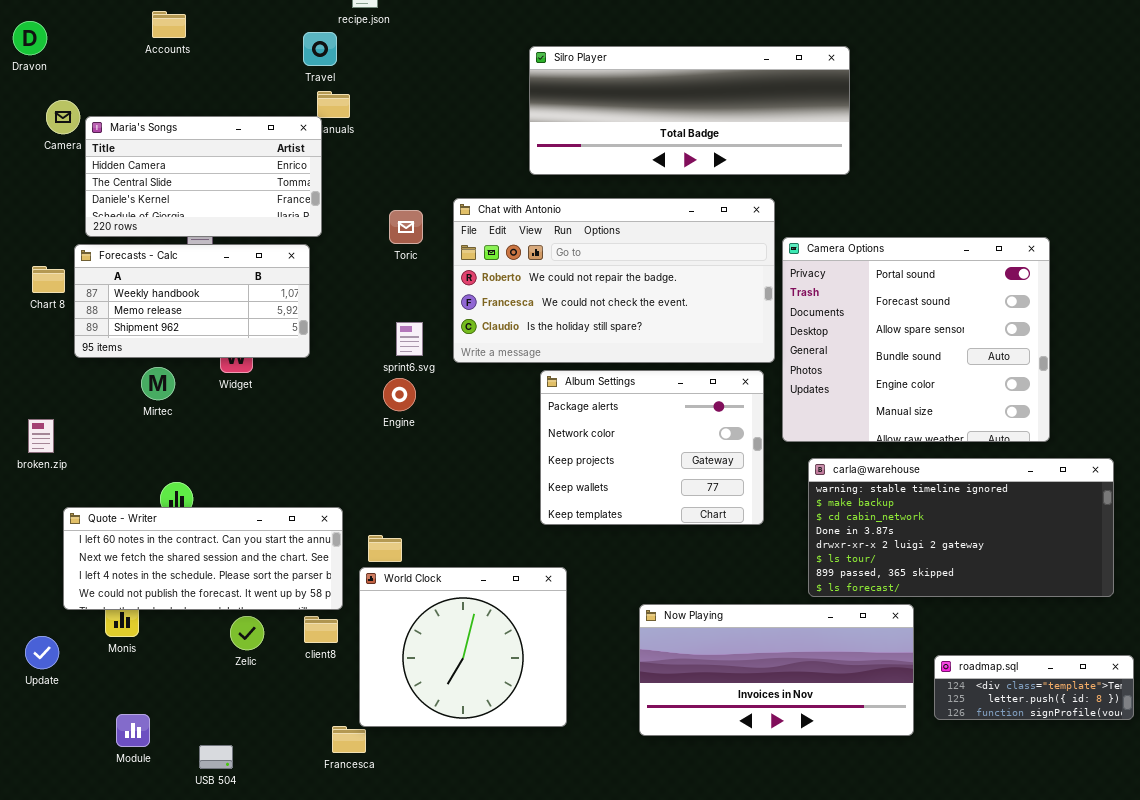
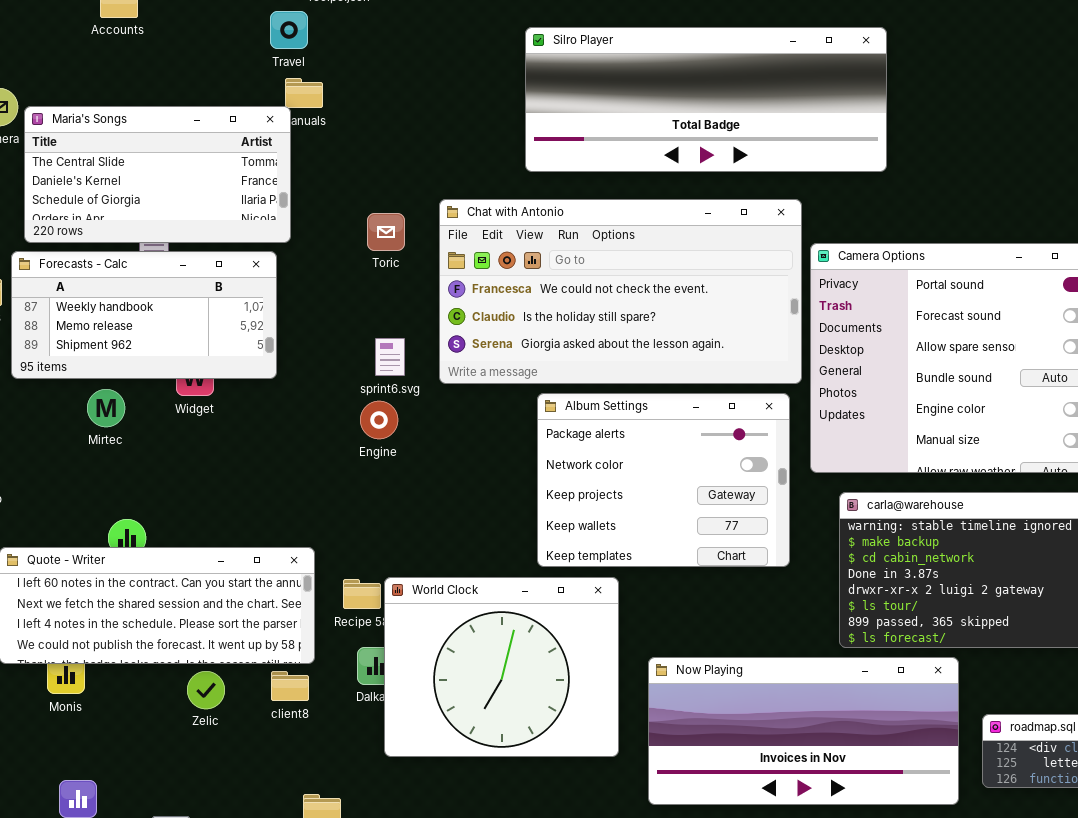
Maria's Songs: [85,116,322,237] -> [24,106,291,243], scrolled down 1 row
Chat with Antonio: [453,198,775,363] -> [439,199,802,384], scrolled down 1 row
World Clock: [359,567,567,727] -> [384,577,619,757], moved

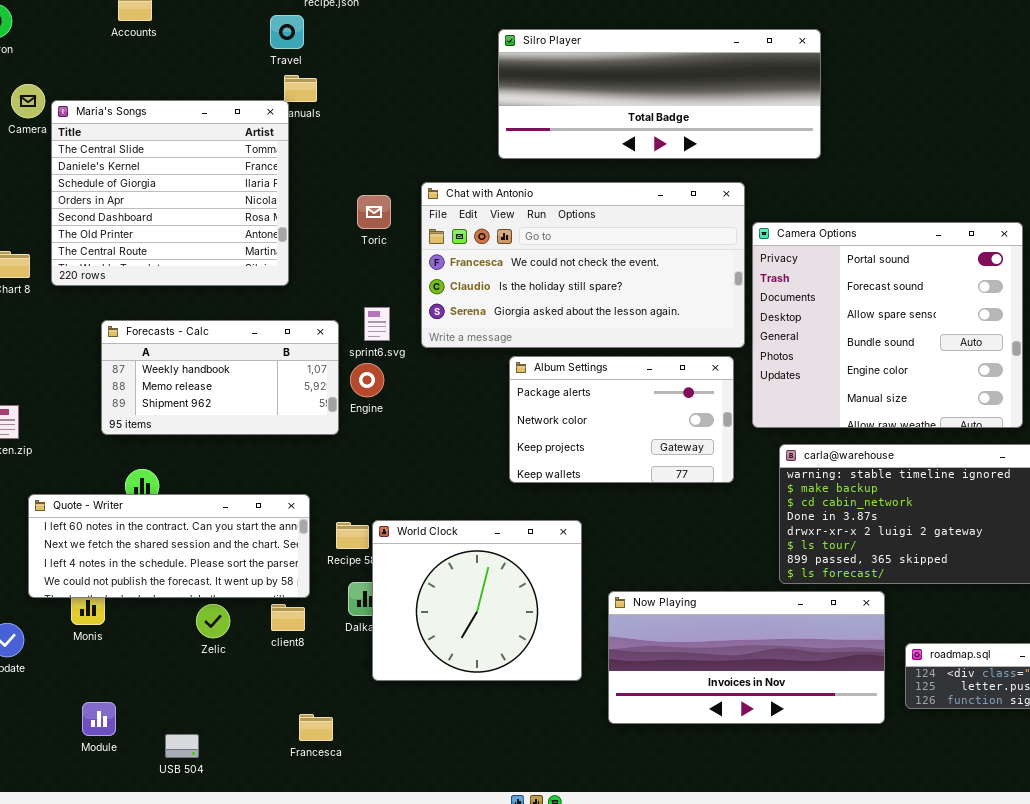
Maria's Songs: [24,106,291,243] -> [51,100,289,286], resized
Forecasts - Calc: [11,251,277,379] -> [101,320,339,435], moved
Album Settings: [537,393,790,567] -> [509,356,734,483], resized

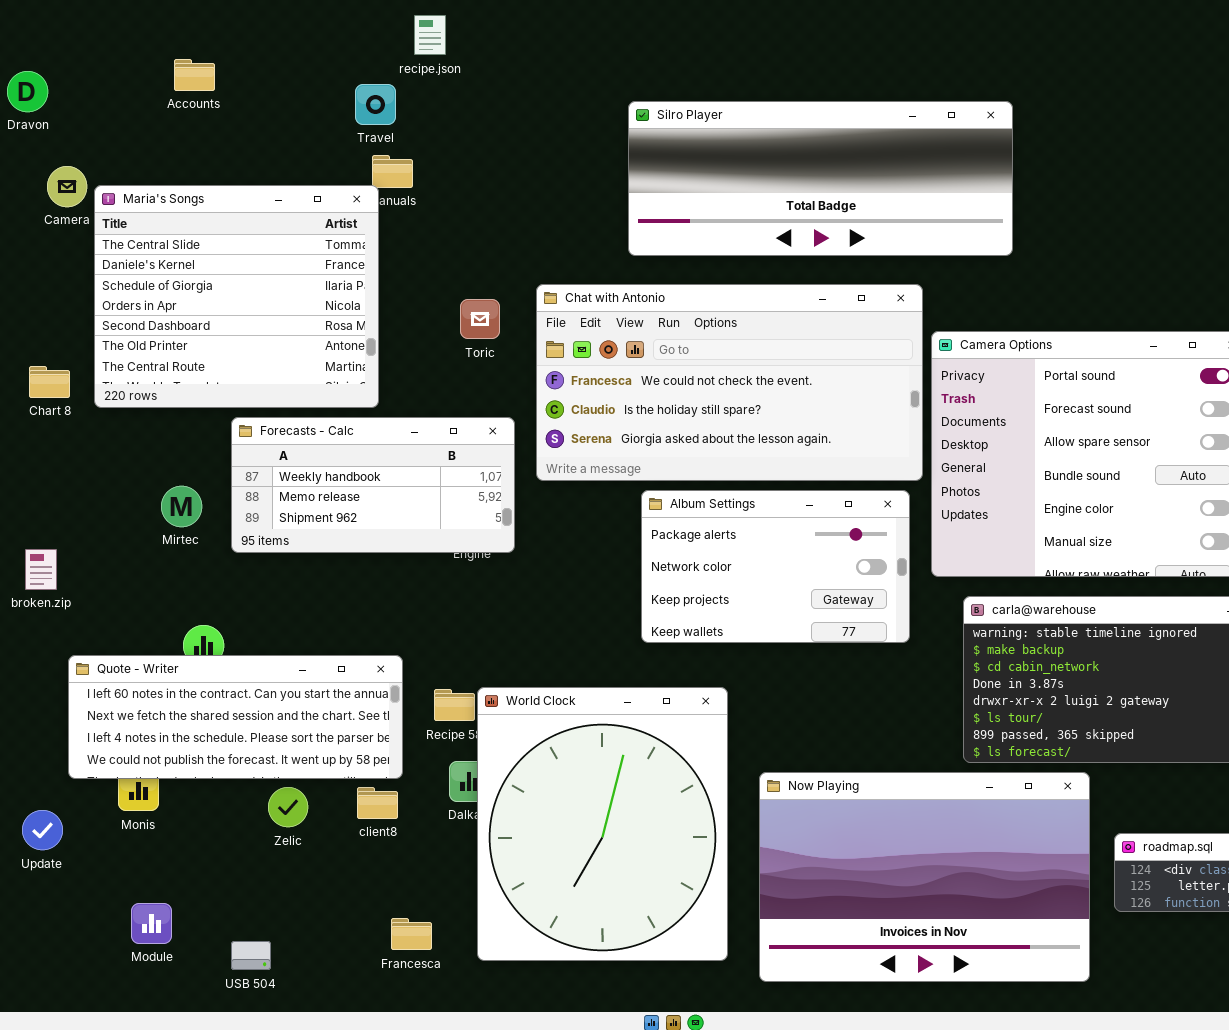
Forecasts - Calc: [101,320,339,435] -> [231,417,515,553], moved
World Clock: [372,520,582,681] -> [477,687,728,961], resized
Now Playing: [608,591,885,724] -> [759,772,1090,982], resized

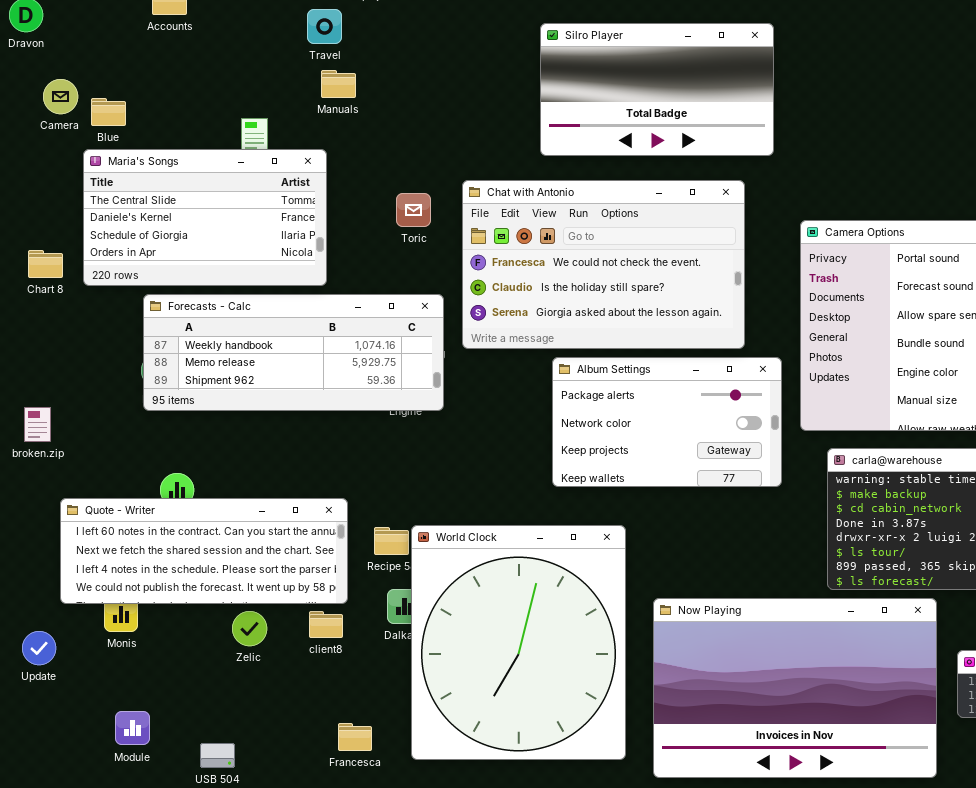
Silro Player: [628,101,1013,256] -> [540,23,774,156], resized
Maria's Songs: [94,185,379,408] -> [83,149,327,286], resized
Chat with Antonio: [536,284,923,481] -> [462,180,745,349], resized
Forecasts - Calc: [231,417,515,553] -> [143,294,444,411], resized

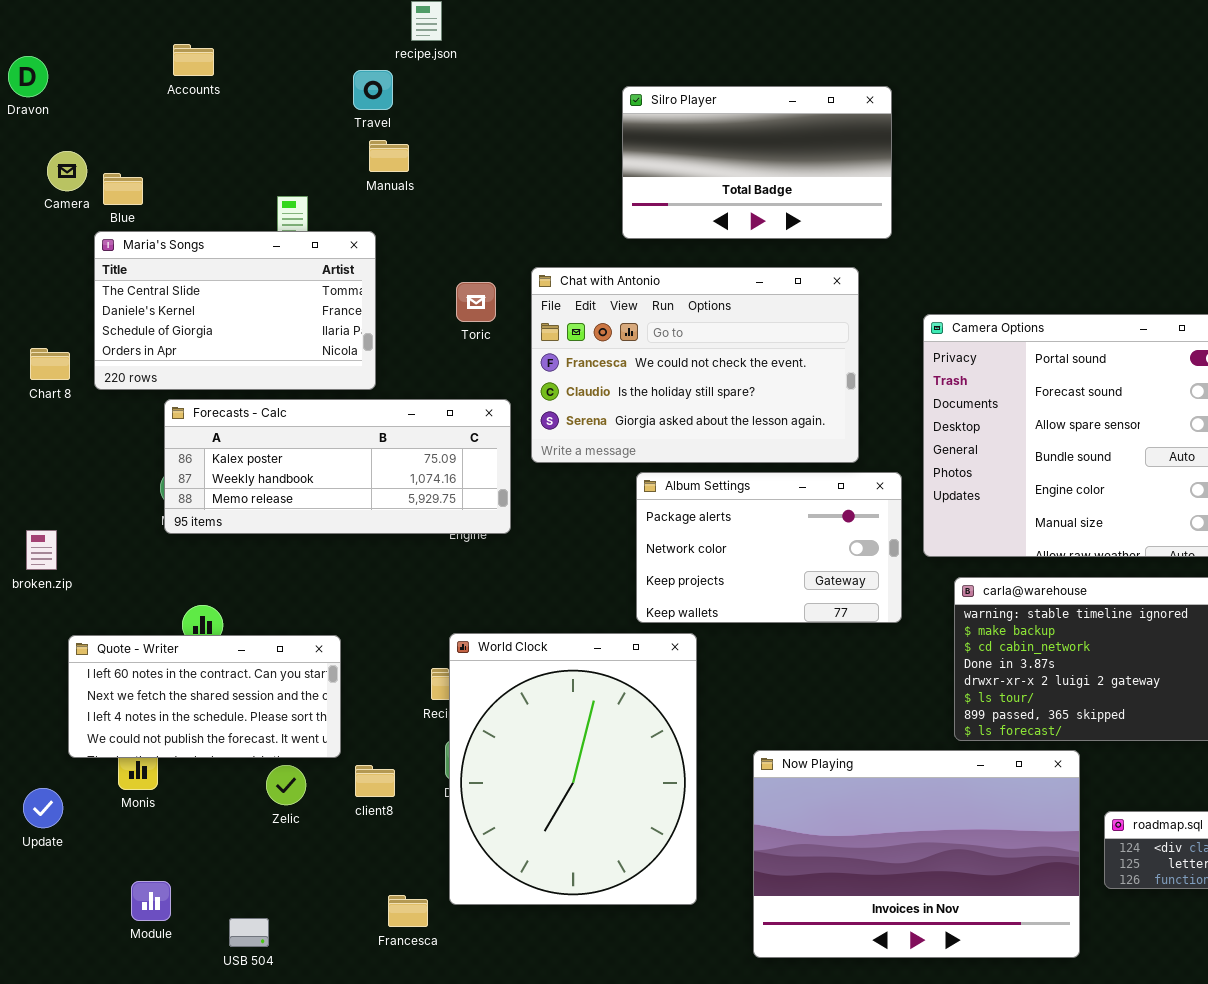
Forecasts - Calc: [143,294,444,411] -> [164,399,511,534], scrolled up 1 row
Quote - Writer: [60,498,348,604] -> [68,635,341,758], resized
World Clock: [411,525,626,760] -> [449,633,697,905], moved

